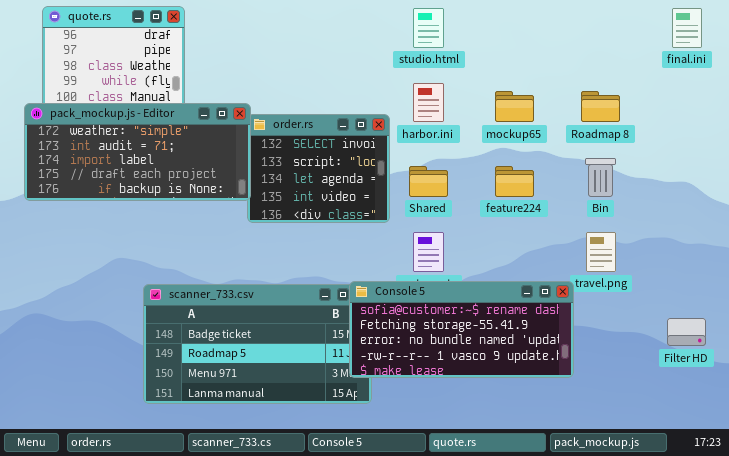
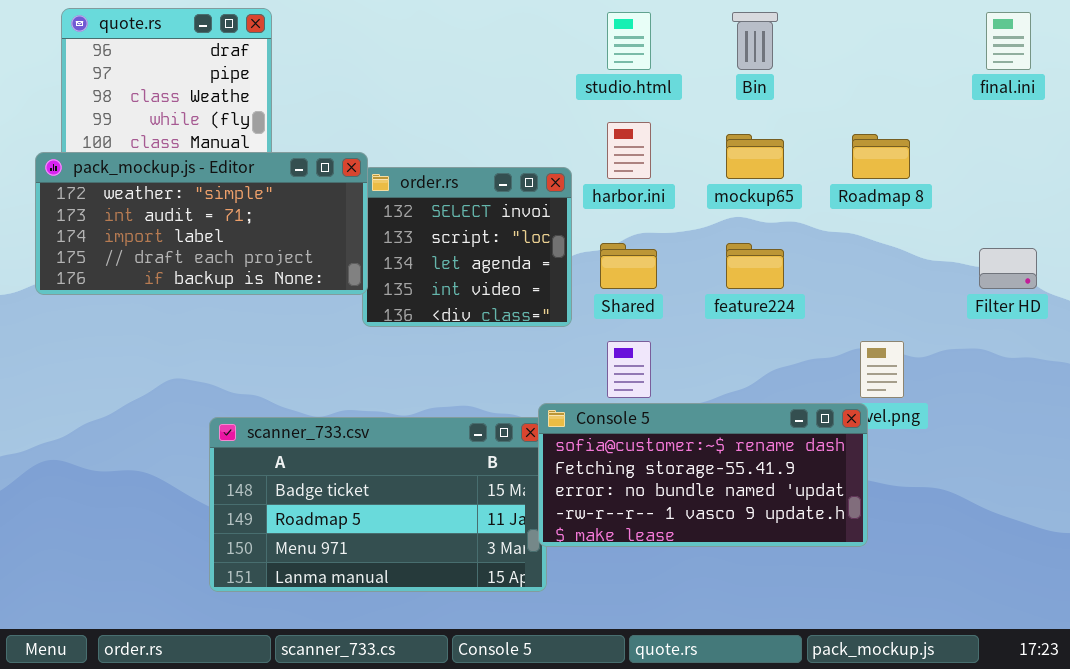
Bin: [585,158,616,197] -> [732,12,778,70], moved
Console 5: [349,281,574,378] -> [538,403,868,547], moved
Filter HD: [667,318,706,346] -> [979,248,1037,289], moved

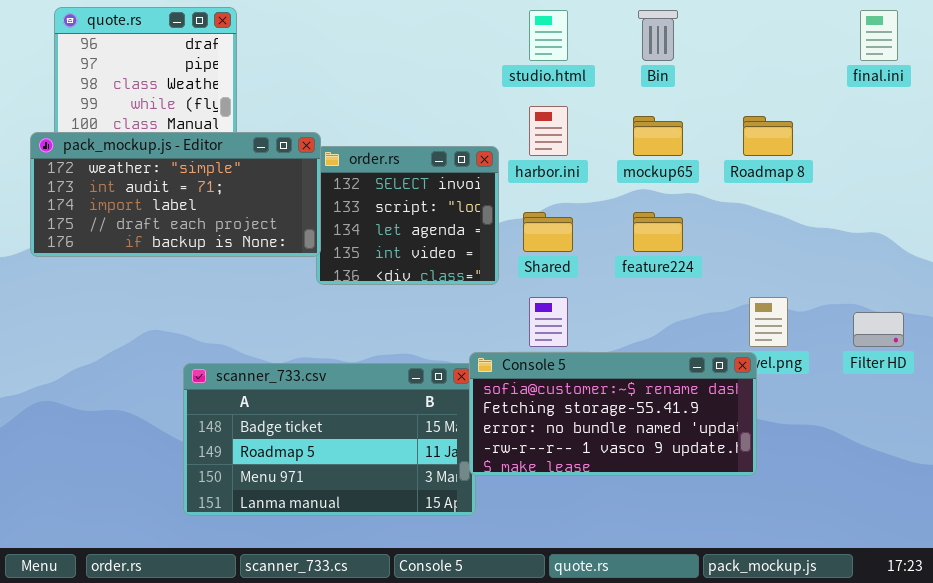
Filter HD: [979,248,1037,289] -> [853,312,904,347], moved

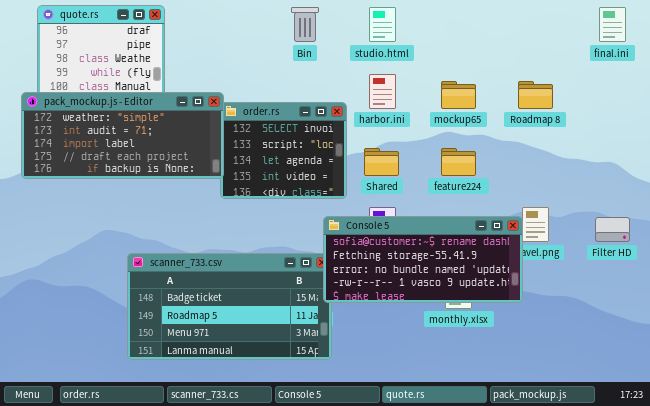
Bin: [638,10,678,61] -> [291,7,319,42], moved
Console 5: [469,352,757,476] -> [323,216,523,303], moved

